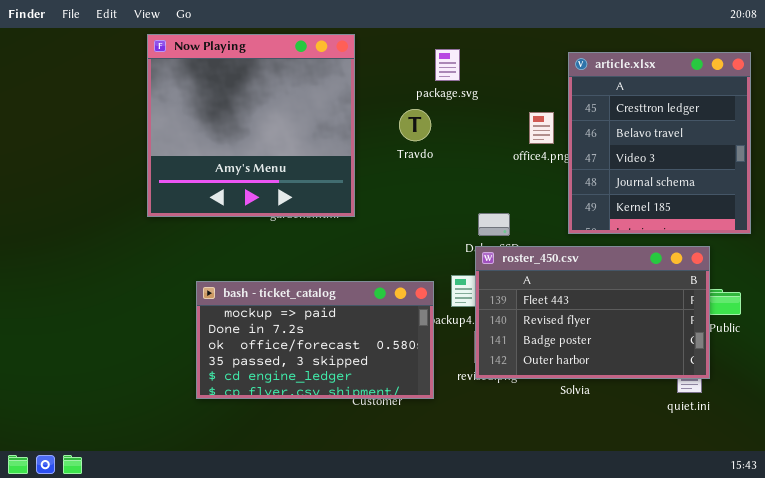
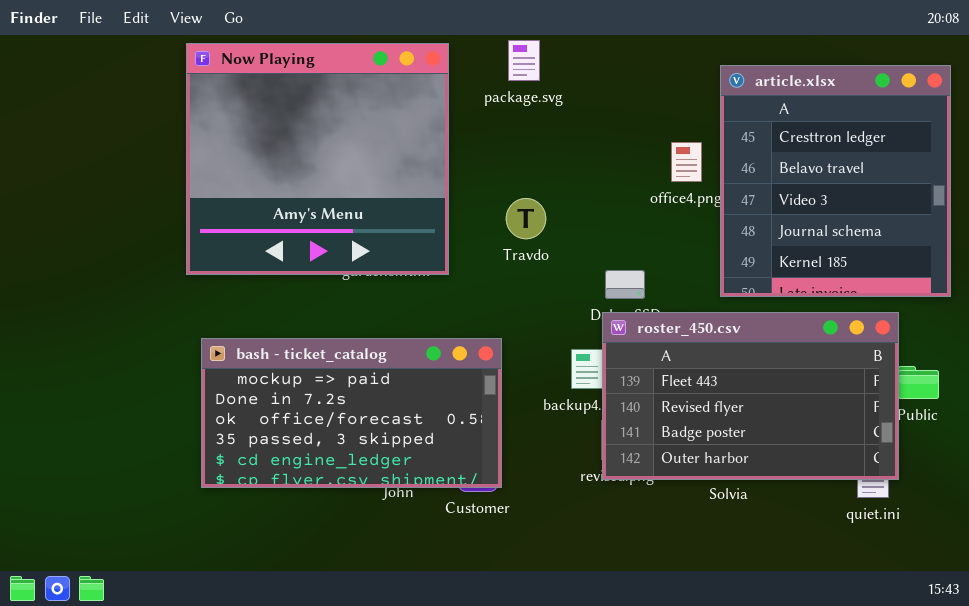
package.svg: [435,49,460,81] -> [508,40,540,81], moved
Travdo: [399,109,431,141] -> [506,198,546,239], moved
bash - ticket_catalog: [196,281,434,399] -> [201,338,502,488], moved

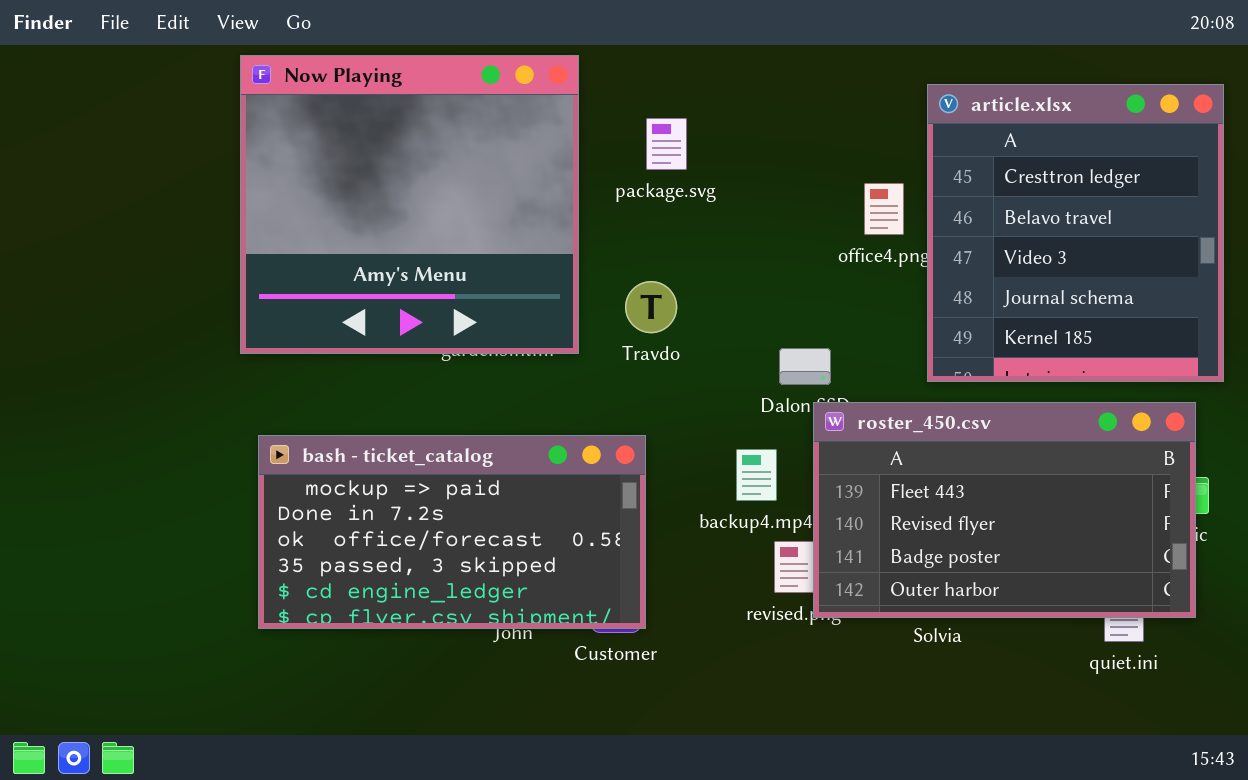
package.svg: [508,40,540,81] -> [646,118,687,170], moved
Travdo: [506,198,546,239] -> [625,281,677,333], moved
roster_450.csv: [602,312,899,480] -> [813,402,1196,618], moved

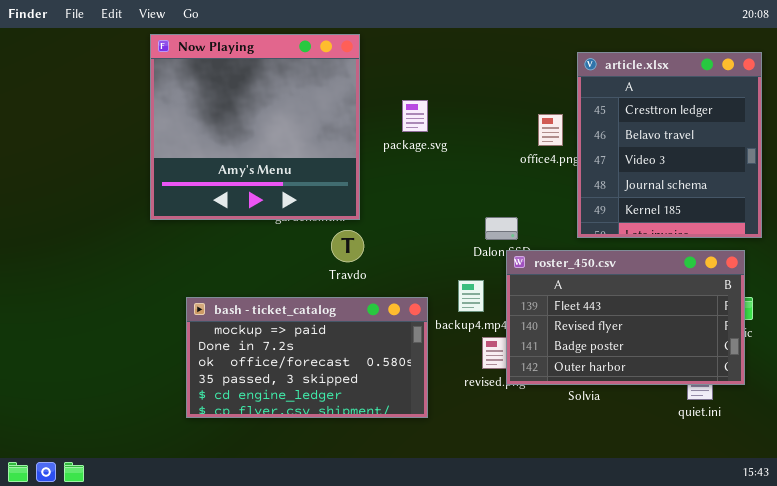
package.svg: [646,118,687,170] -> [402,100,428,132], moved
Travdo: [625,281,677,333] -> [331,230,364,262], moved
bash - ticket_catalog: [258,435,646,629] -> [186,297,428,418], moved

